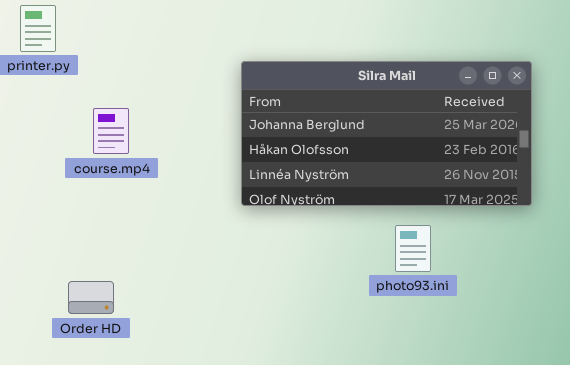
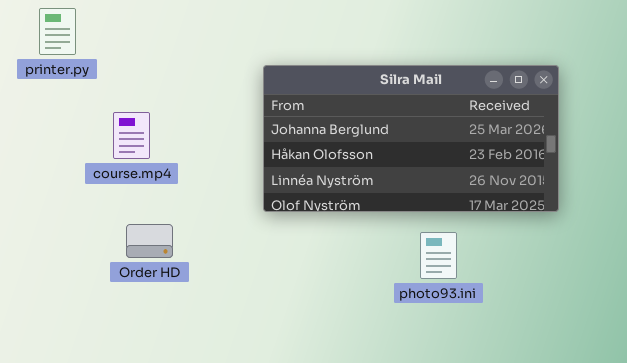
Order HD: [68,281,114,314] -> [126,224,173,258], moved

